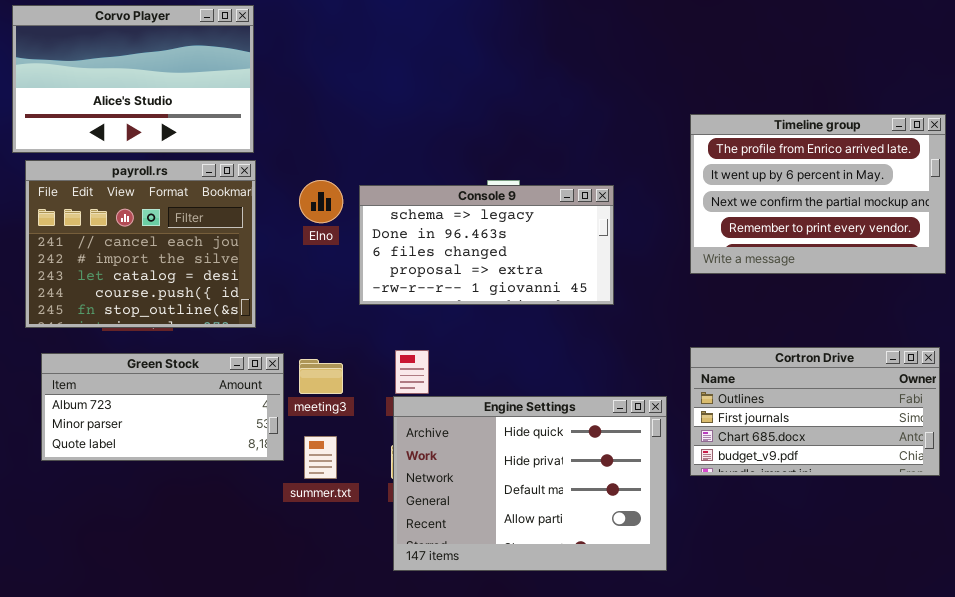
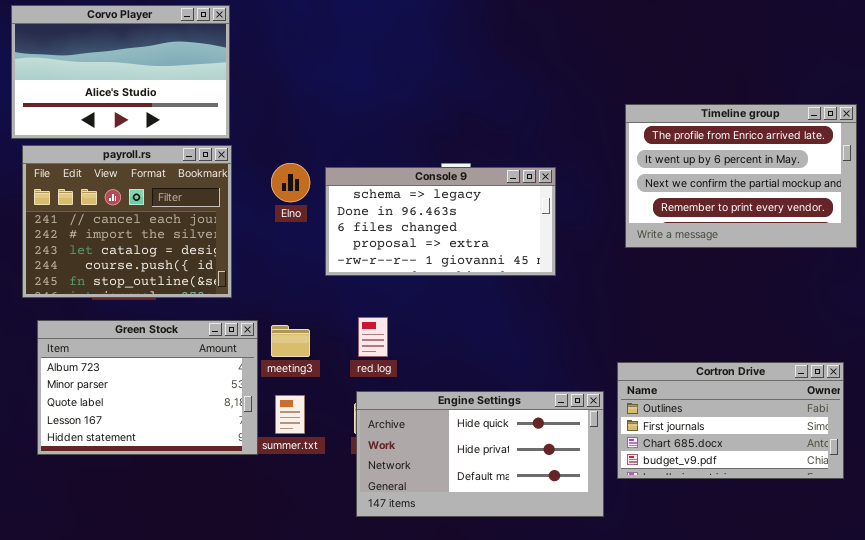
Cortron Drive: [690,347,940,476] -> [617,362,844,479], moved
Green Stock: [41,353,284,461] -> [37,320,258,455], resized
Engine Settings: [393,396,667,571] -> [356,391,604,517], resized

